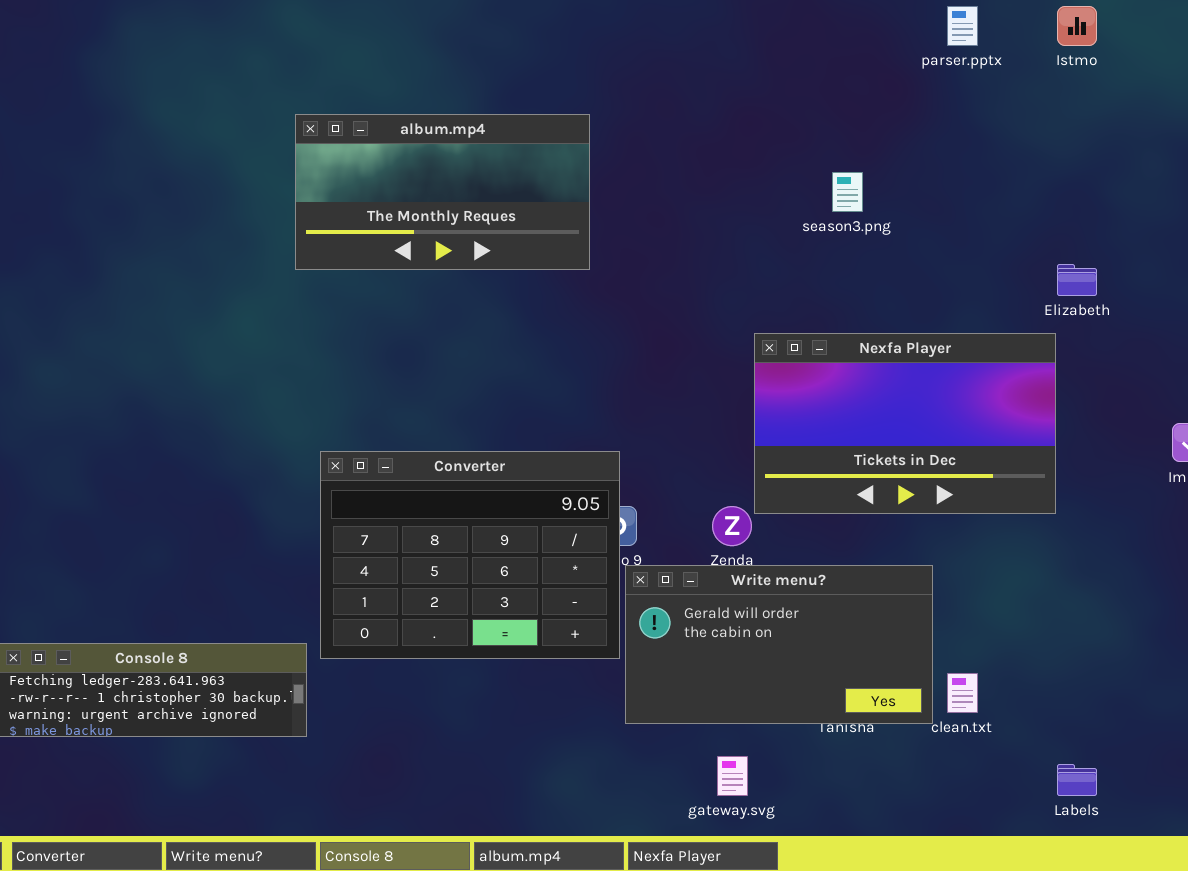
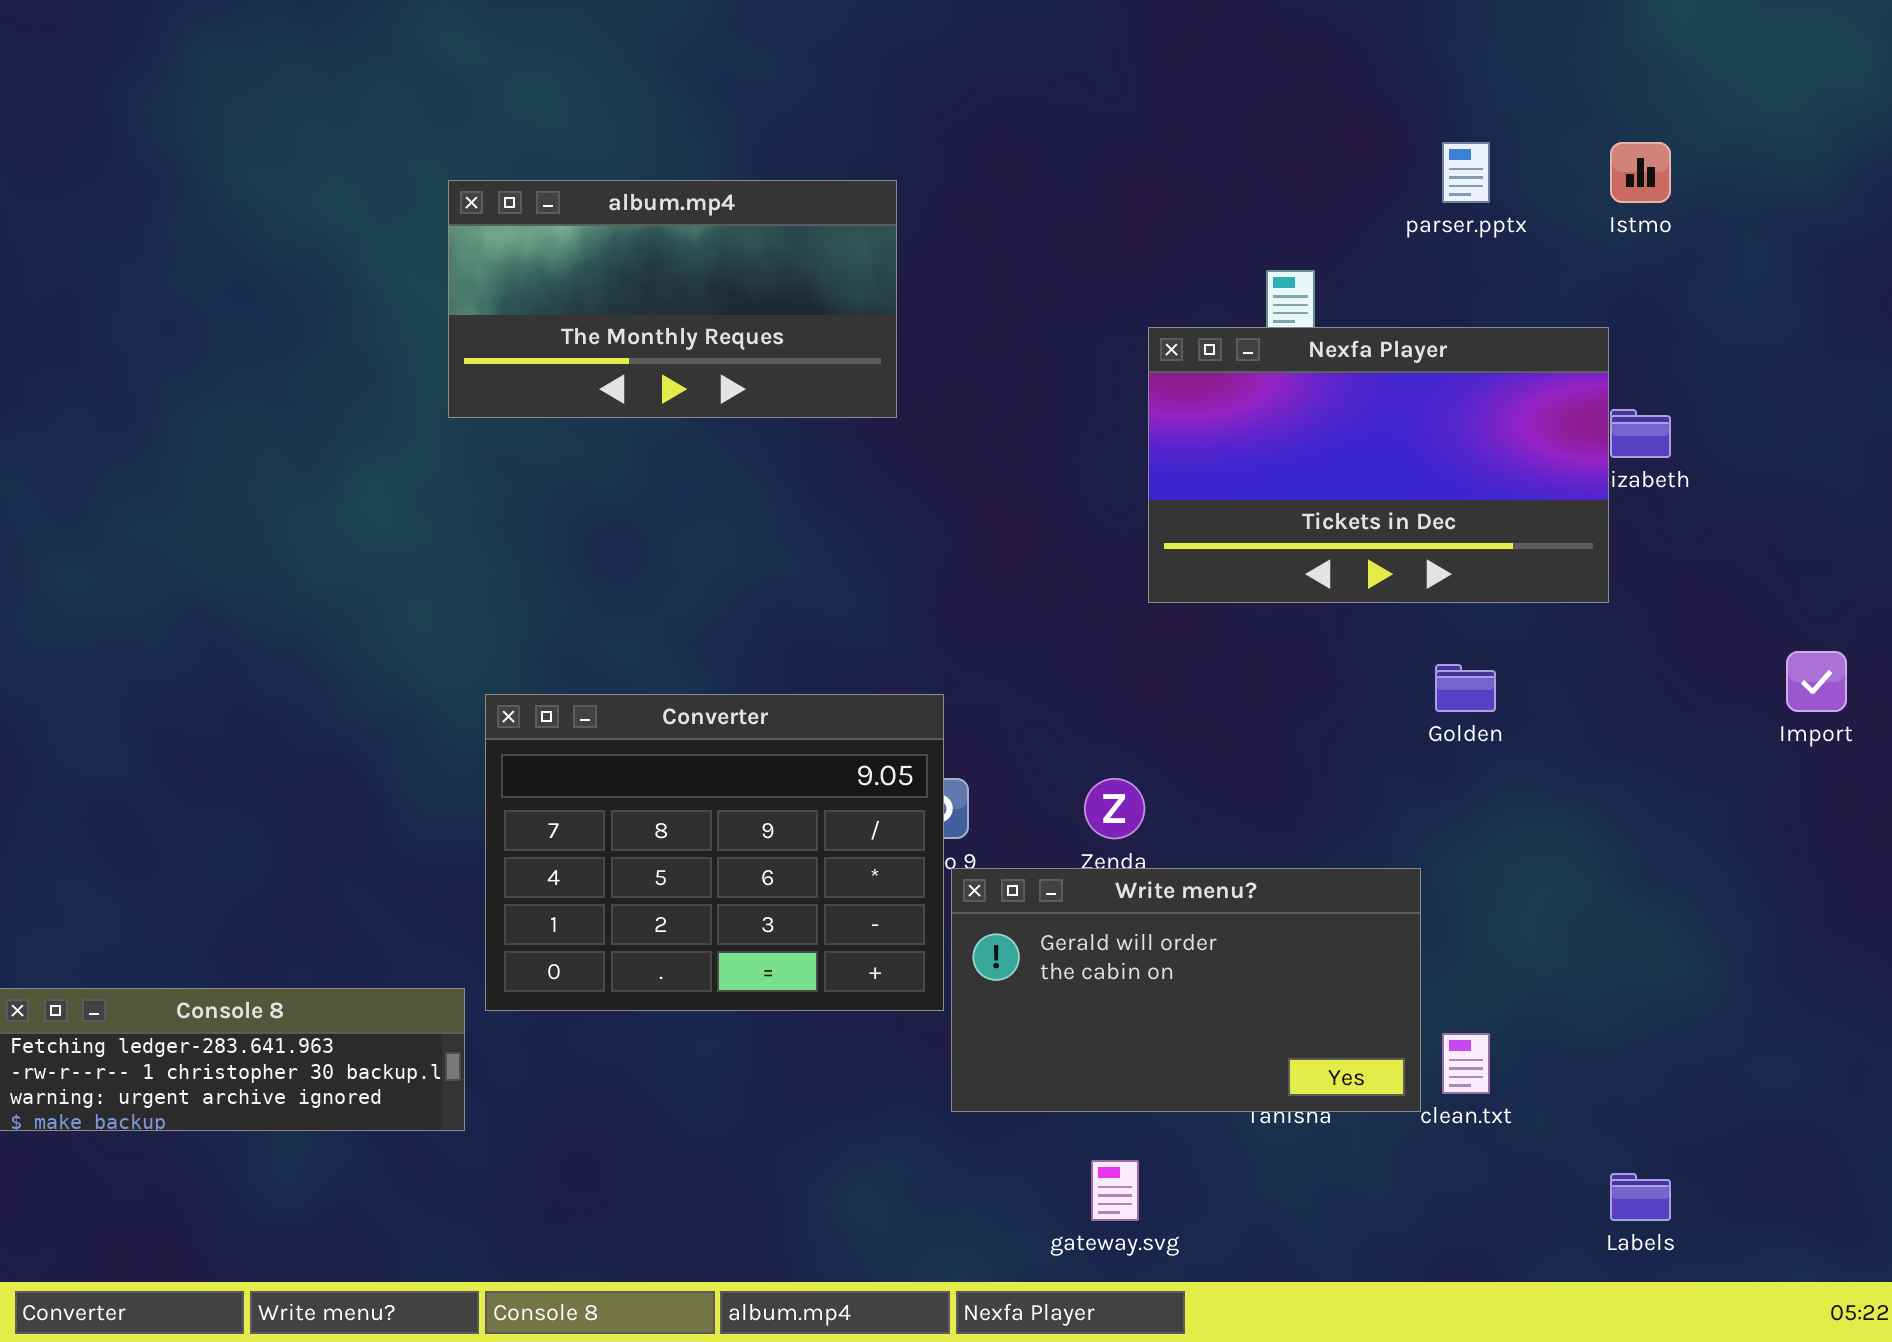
parser.pptx: [947,6,978,46] -> [1442,142,1490,203], moved
Istmo: [1057,6,1097,46] -> [1610,142,1671,203], moved
Nexfa Player: [754,333,1056,514] -> [1148,327,1609,603], moved

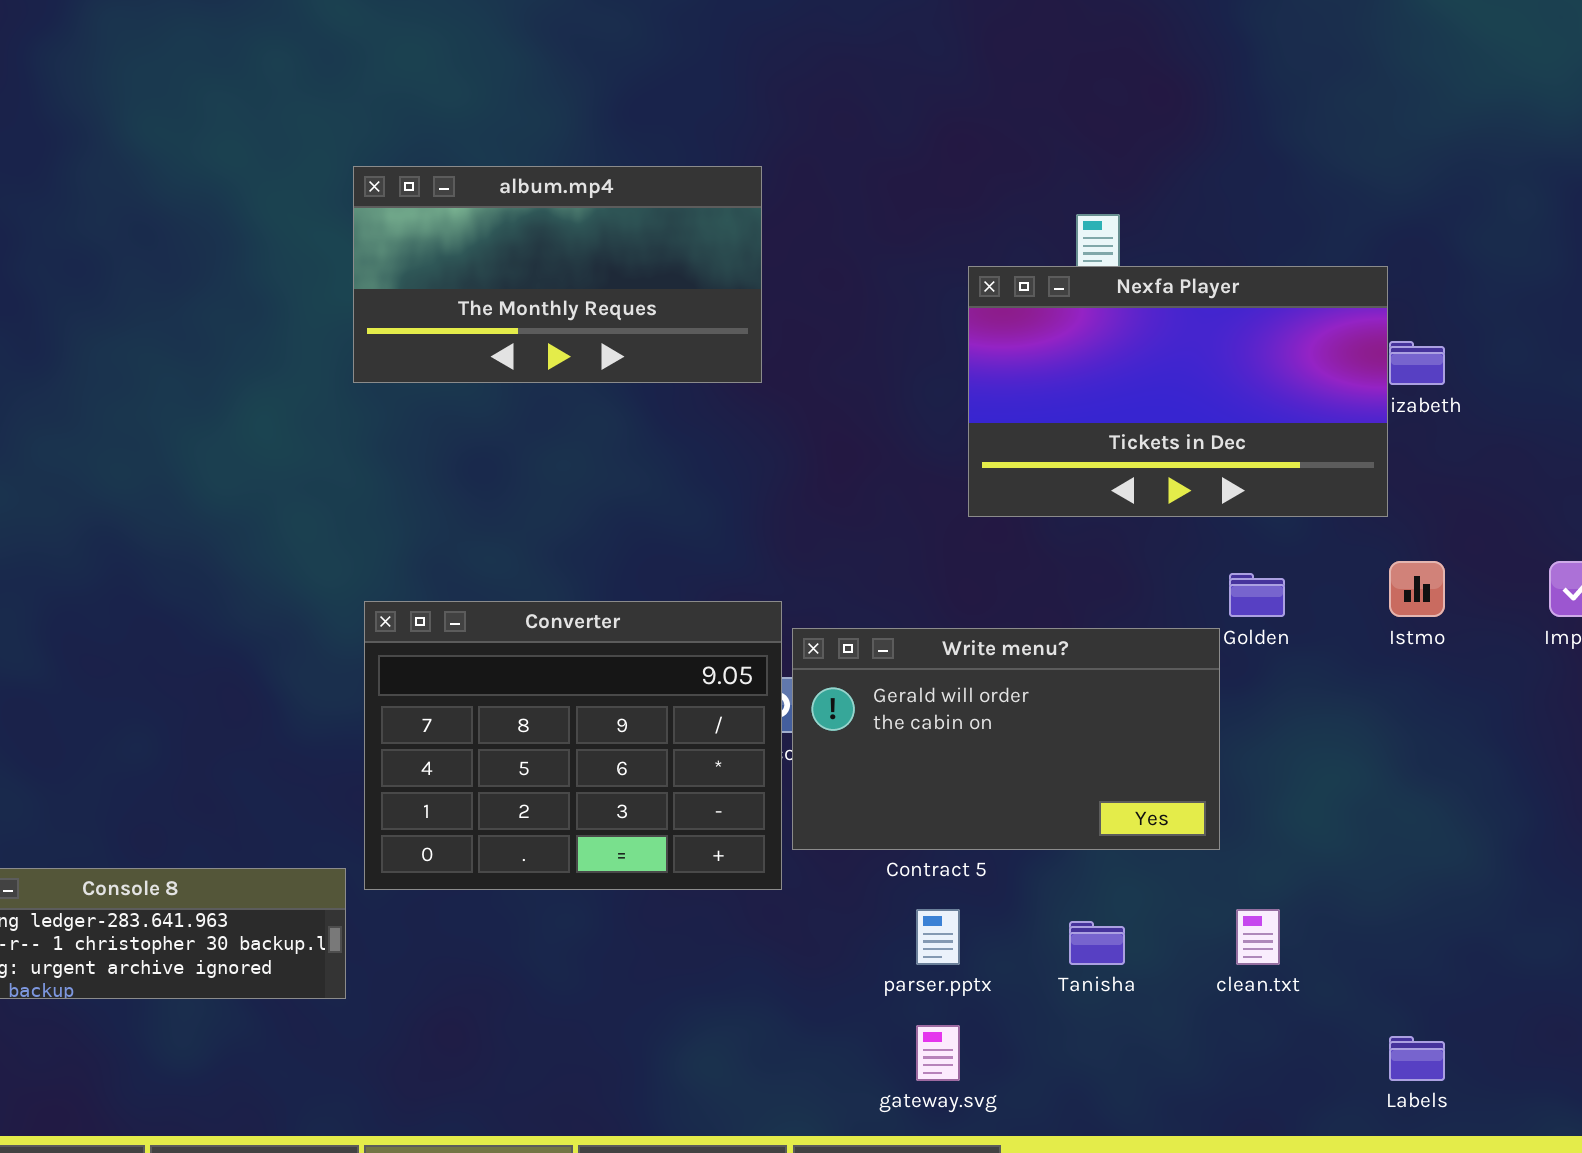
parser.pptx: [1442,142,1490,203] -> [916,909,960,965], moved
Istmo: [1610,142,1671,203] -> [1389,561,1445,617], moved
album.mp4: [448,180,897,418] -> [353,166,762,383], moved
Write menu?: [951,868,1421,1112] -> [792,628,1220,850], moved

